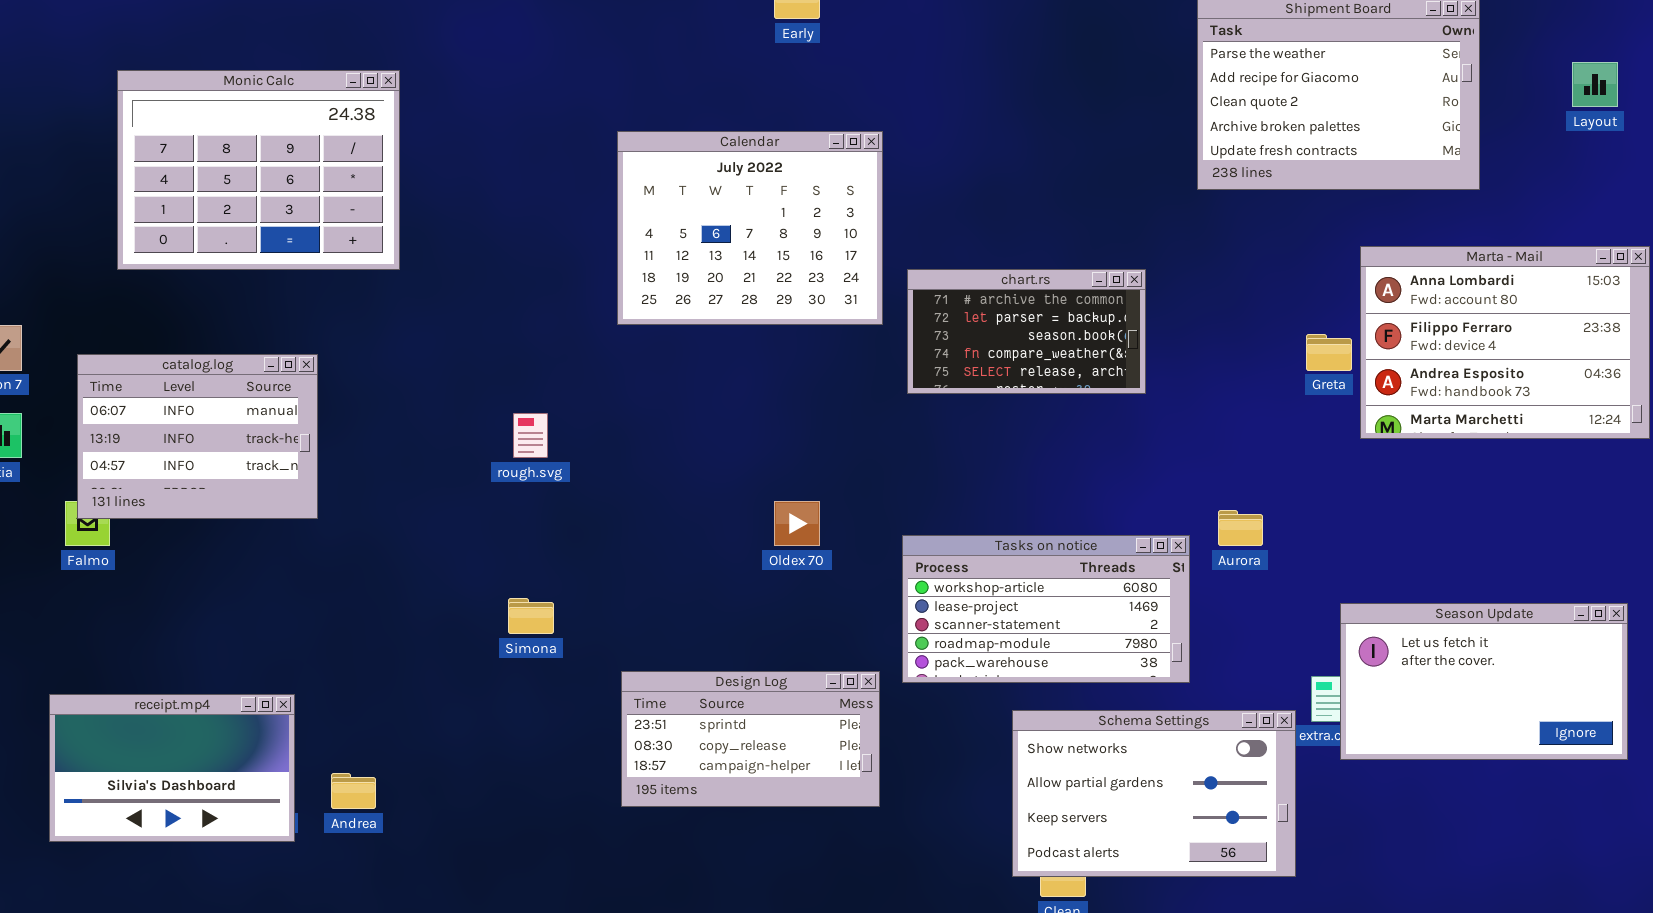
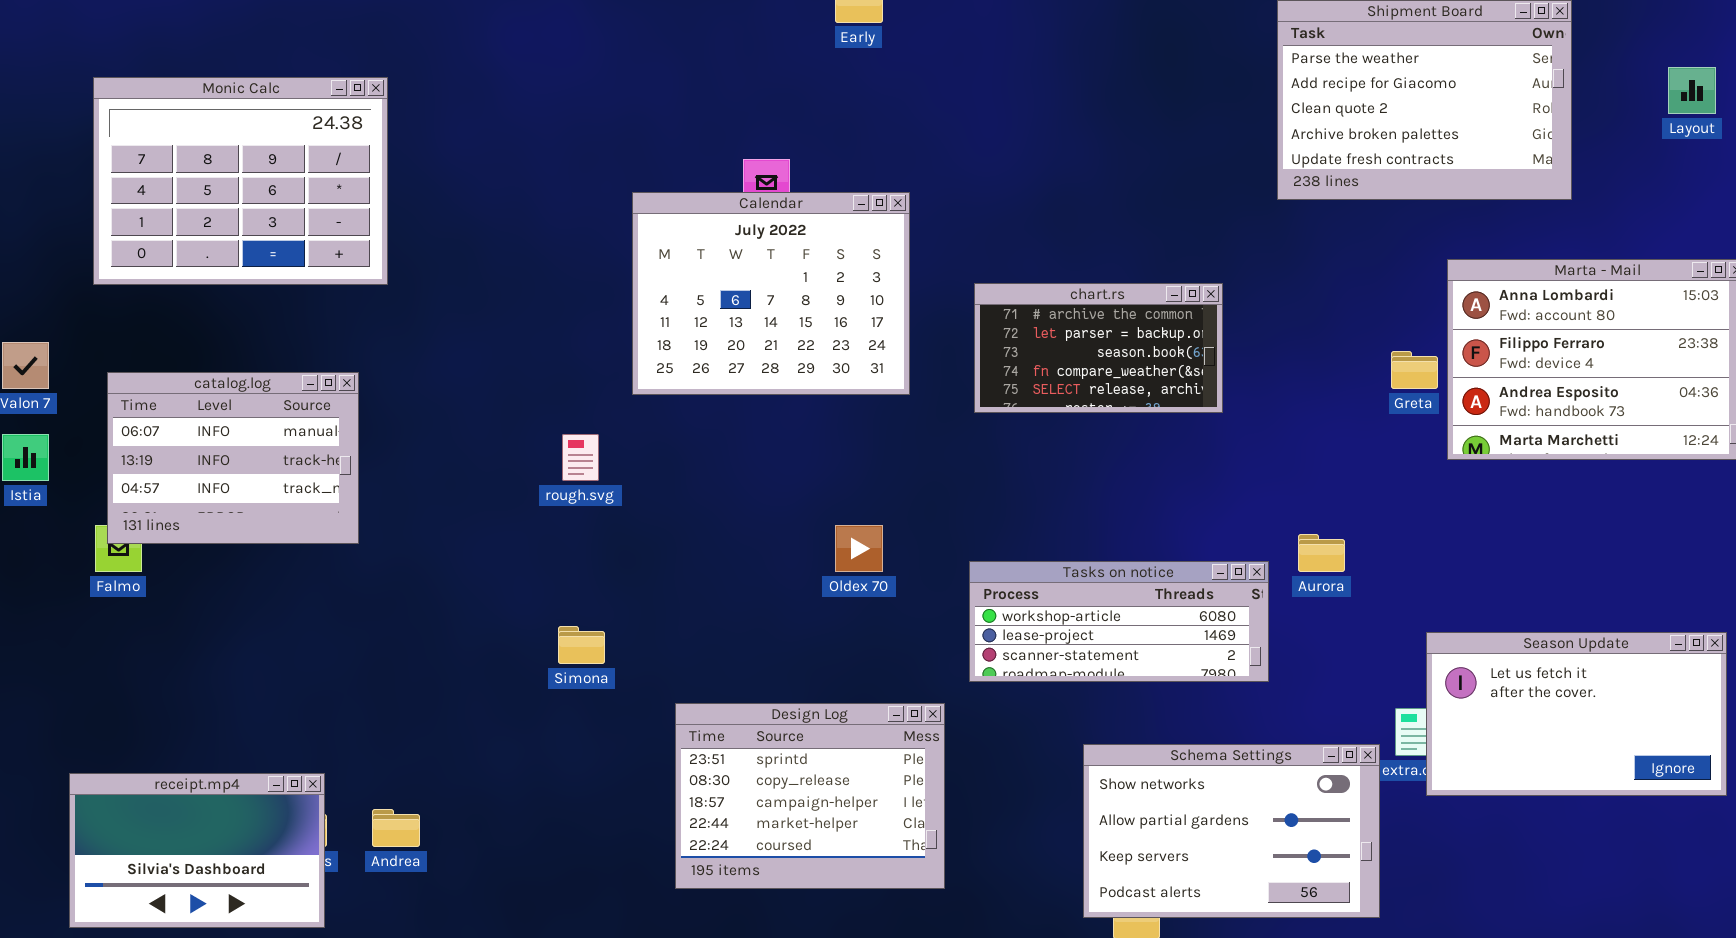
Monic Calc: [117,70,400,270] -> [93,77,388,285], moved
Calendar: [617,131,883,325] -> [632,192,910,395], moved
Tasks on notice: [902,535,1190,683] -> [969,561,1269,682], resized
Design Log: [621,671,880,807] -> [675,703,945,889], resized
receipt.mp4: [49,694,295,842] -> [69,773,325,928], moved

